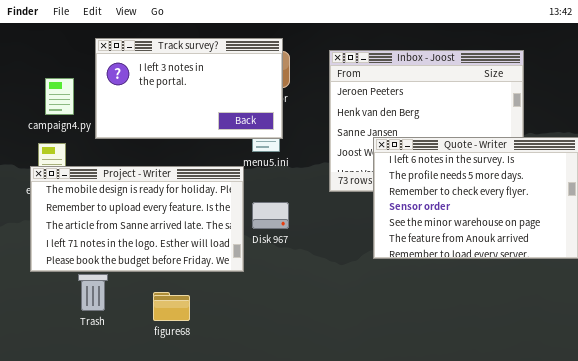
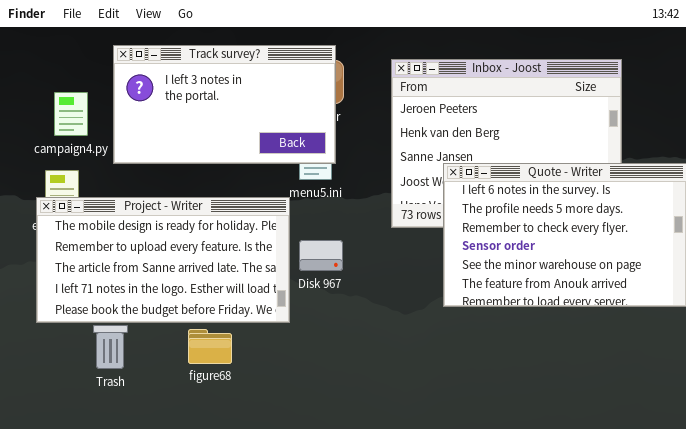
figure68: [153,292,190,321] -> [188,329,232,364], moved

